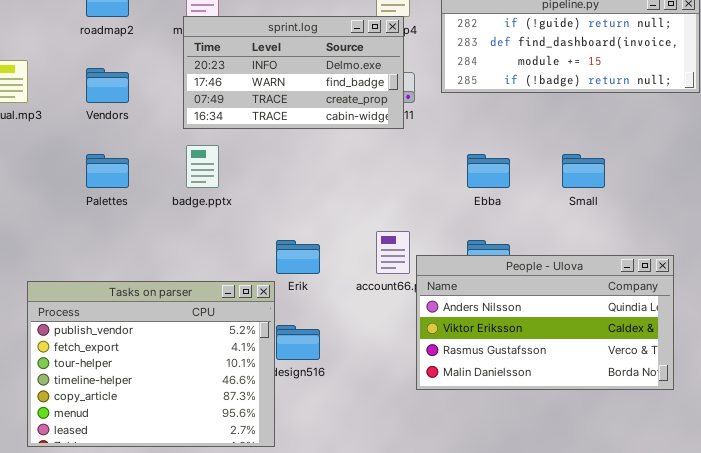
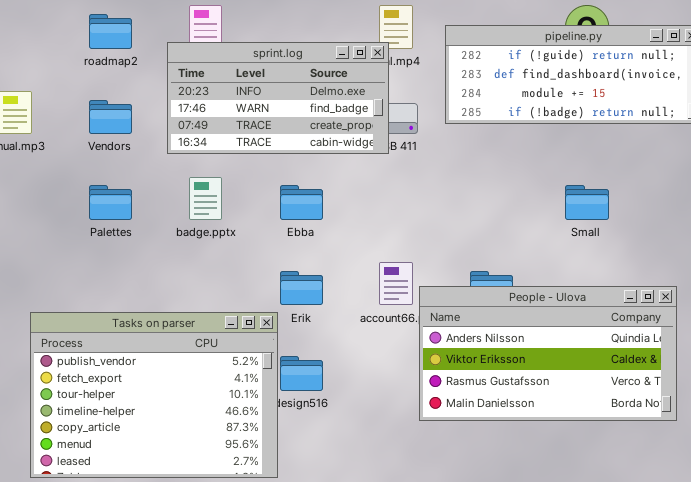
sprint.log: [183,16,404,129] -> [167,42,389,154], moved
Ebba: [467,154,510,188] -> [280,185,323,220], moved

